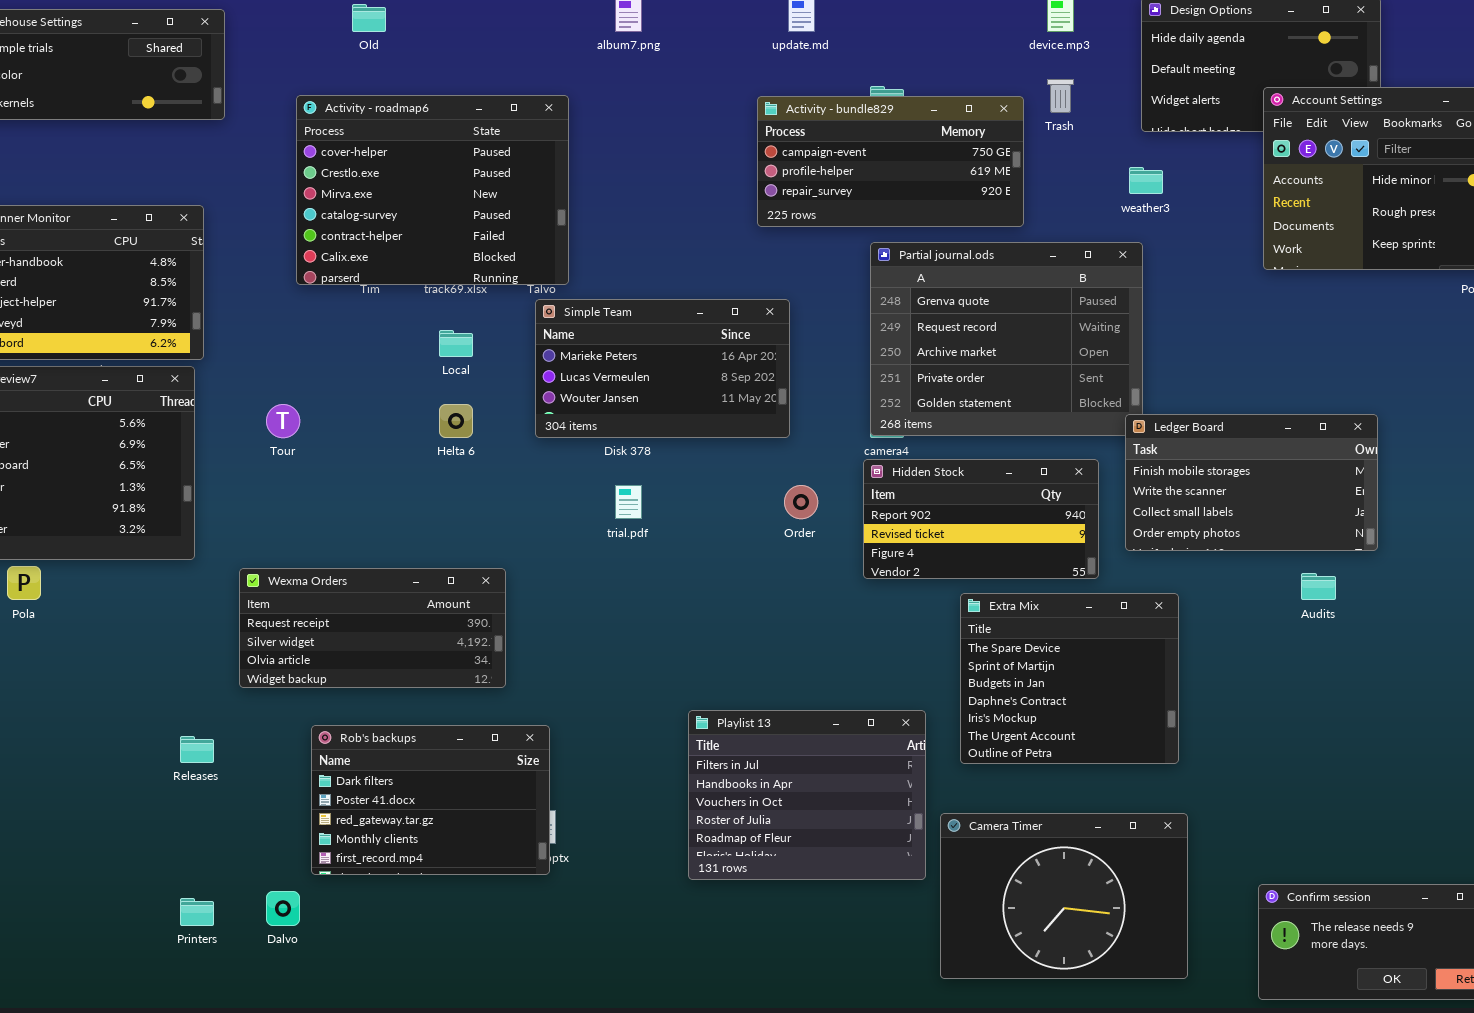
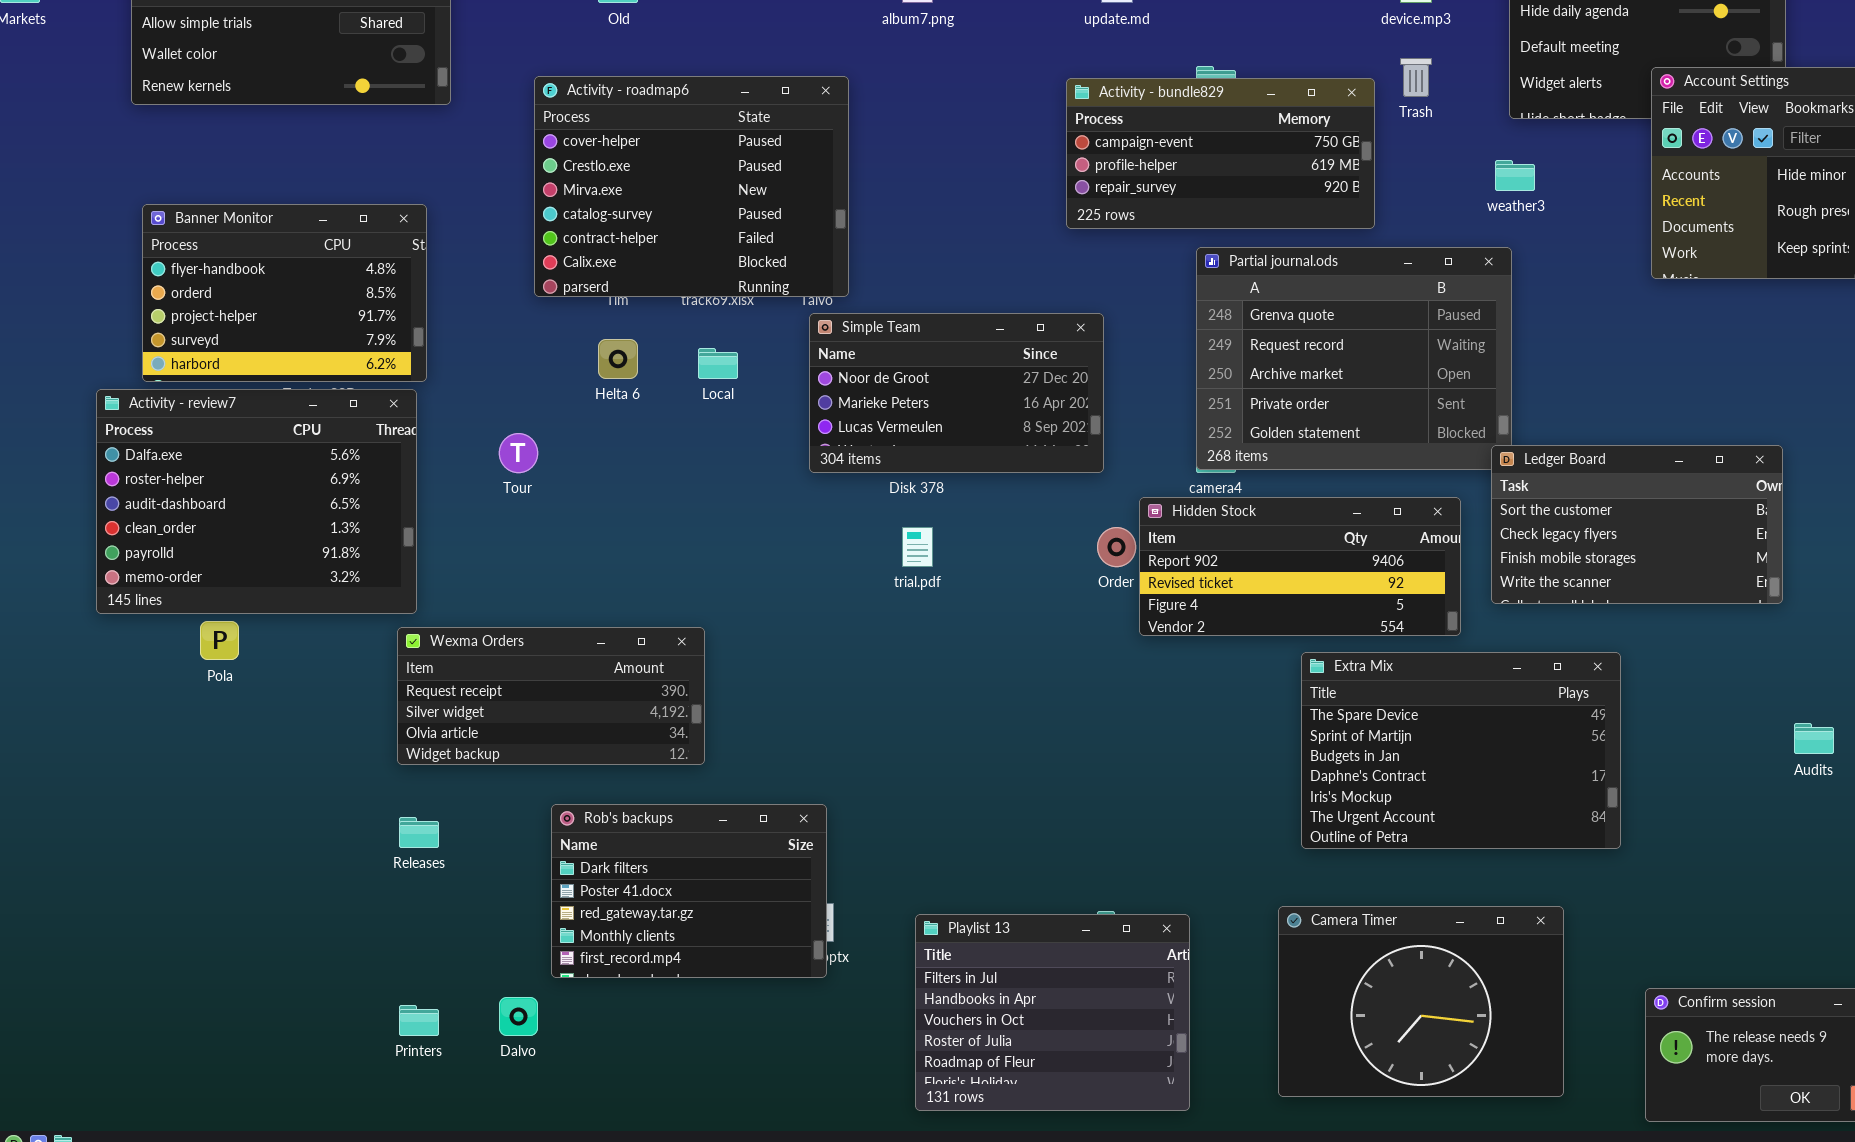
Simple Team: [535,299,790,438] -> [809,313,1104,473], scrolled up 1 row
Helta 6: [439,404,473,438] -> [598,339,638,379], moved
Ledger Board: [1125,414,1378,551] -> [1491,445,1783,604], scrolled up 2 rows
Hidden Stock: [863,459,1099,579] -> [1139,497,1461,636], resized
Wexma Orders: [239,568,506,688] -> [397,627,705,765], moved
Audits: [1301,573,1336,600] -> [1794,723,1834,754], moved
Extra Mix: [960,593,1179,764] -> [1301,652,1621,849], resized
Playlist 13: [688,710,926,880] -> [915,914,1190,1111], moved

